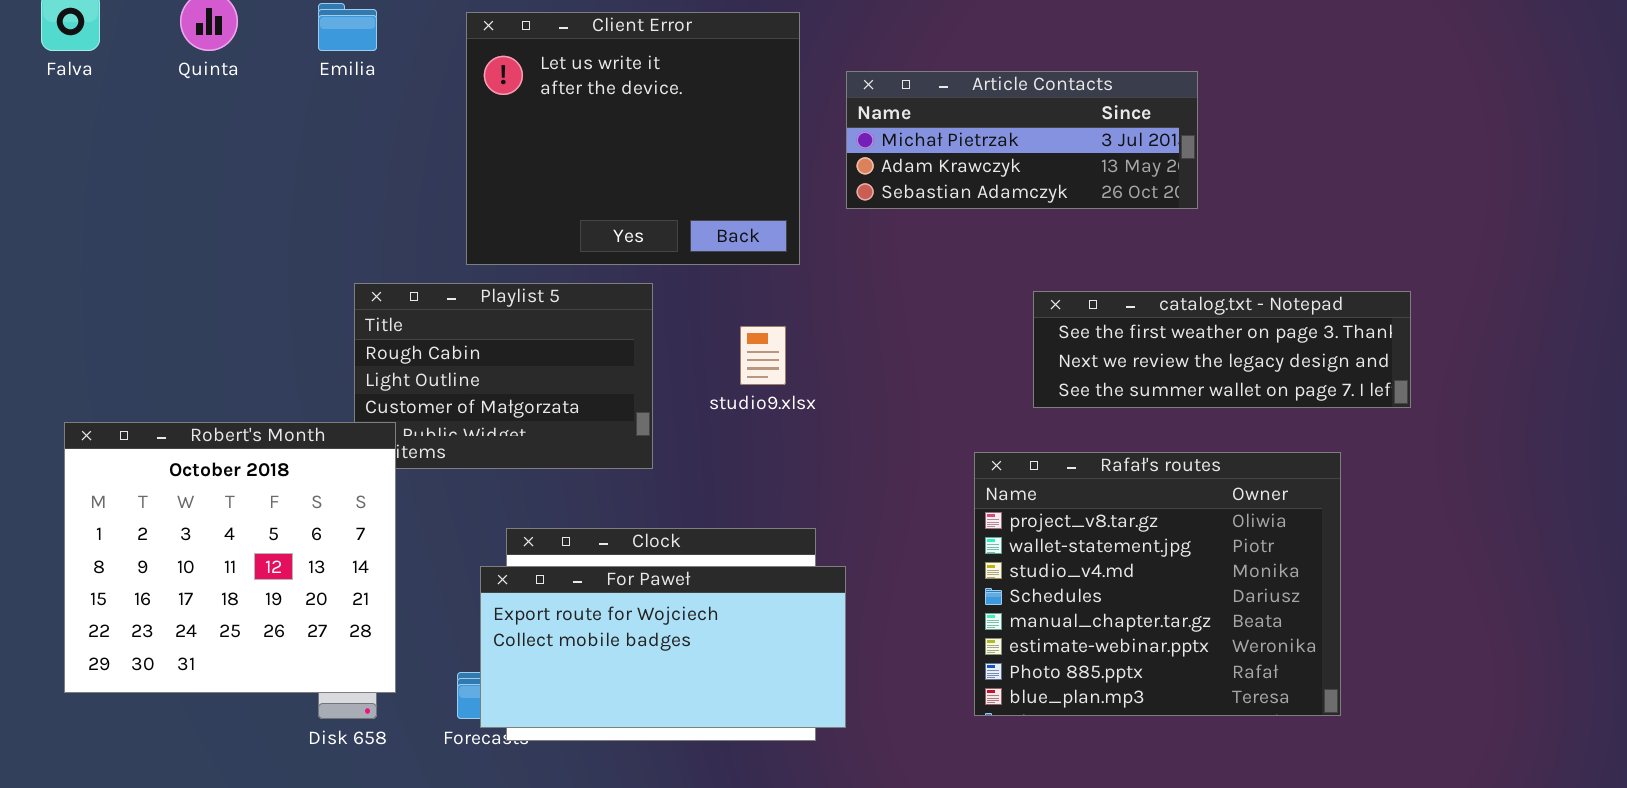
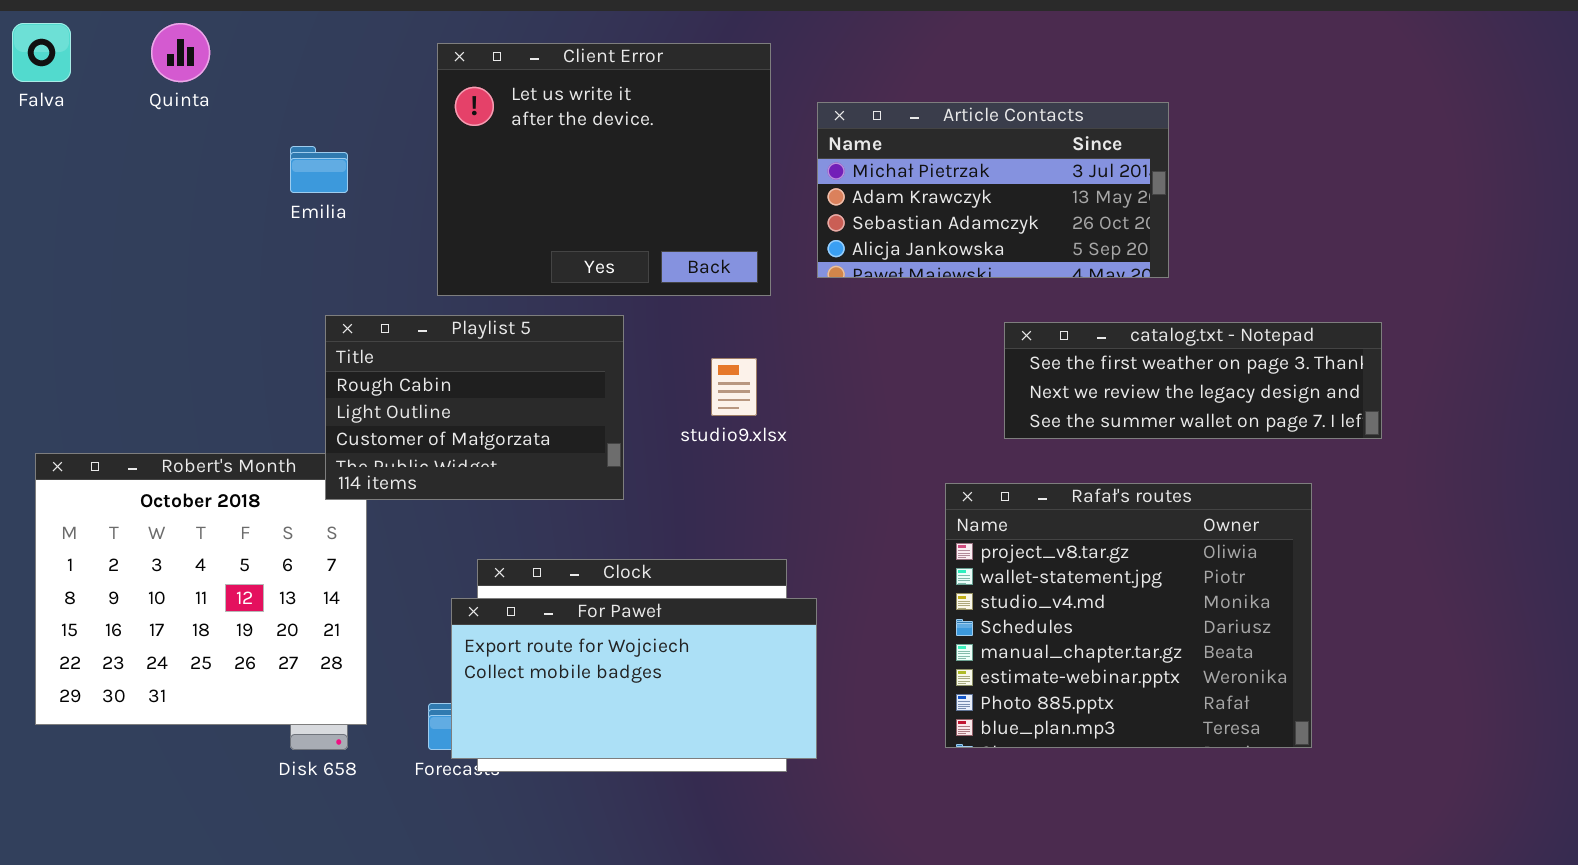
Emilia: [318,3,377,51] -> [290,146,348,193], moved
Article Contacts: [846,71,1198,209] -> [817,102,1169,278], resized
Playlist 5: [354,283,653,469] -> [325,315,624,500], raised

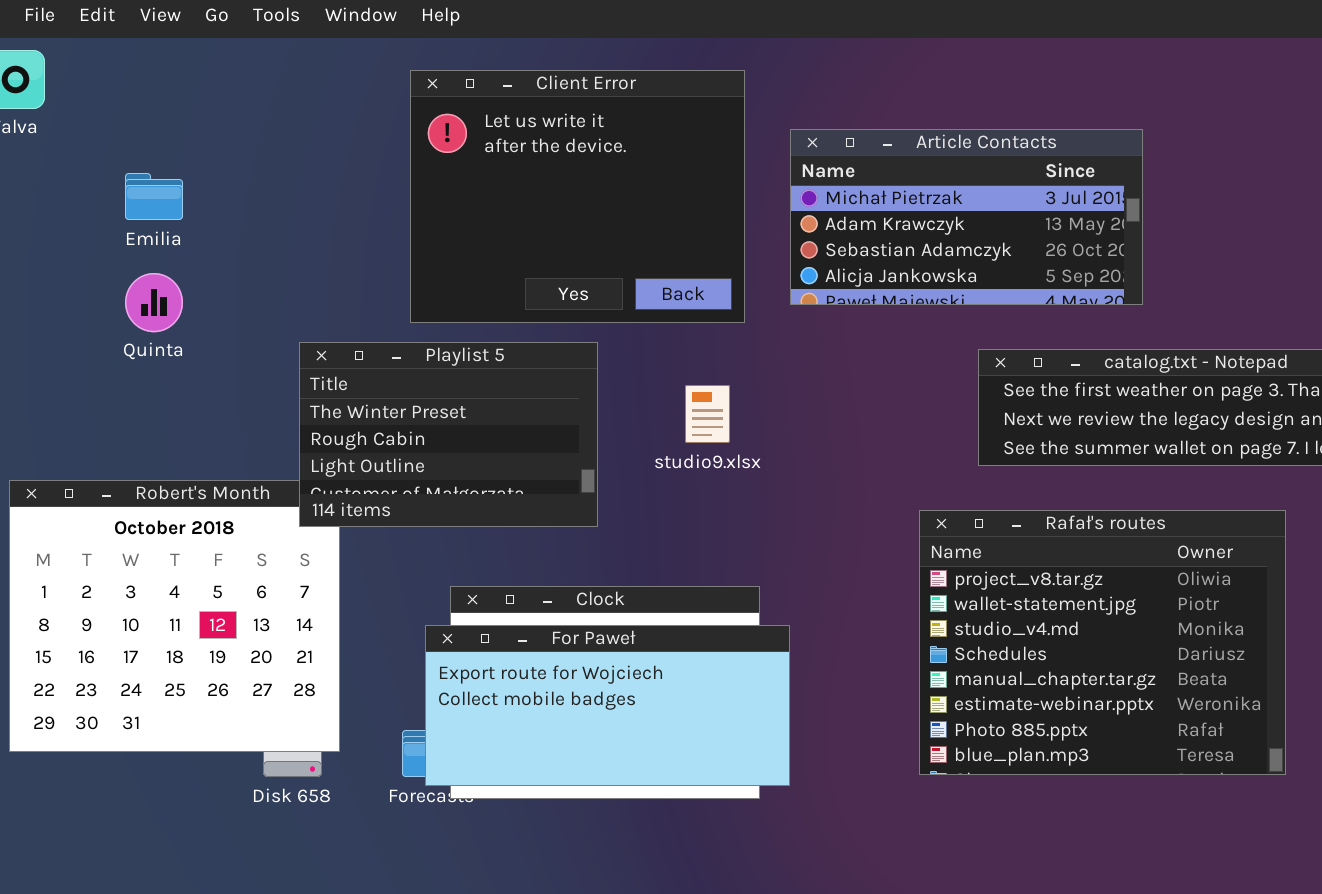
Quinta: [151,23,210,82] -> [125,273,183,332], moved
Emilia: [290,146,348,193] -> [125,173,183,220], moved
Playlist 5: [325,315,624,500] -> [299,342,598,527], scrolled up 1 row

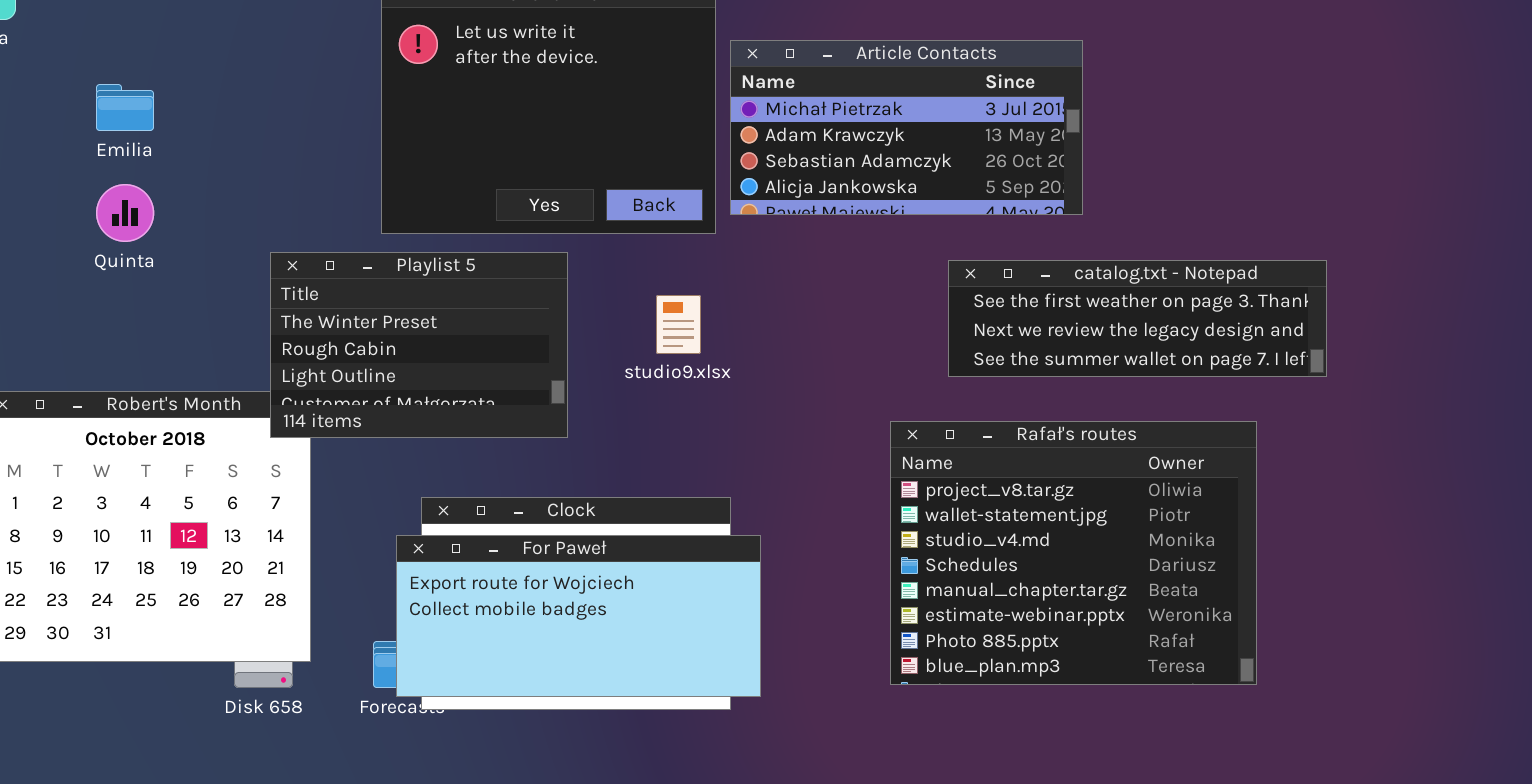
Article Contacts: [790,129,1143,305] -> [730,40,1083,215], moved

